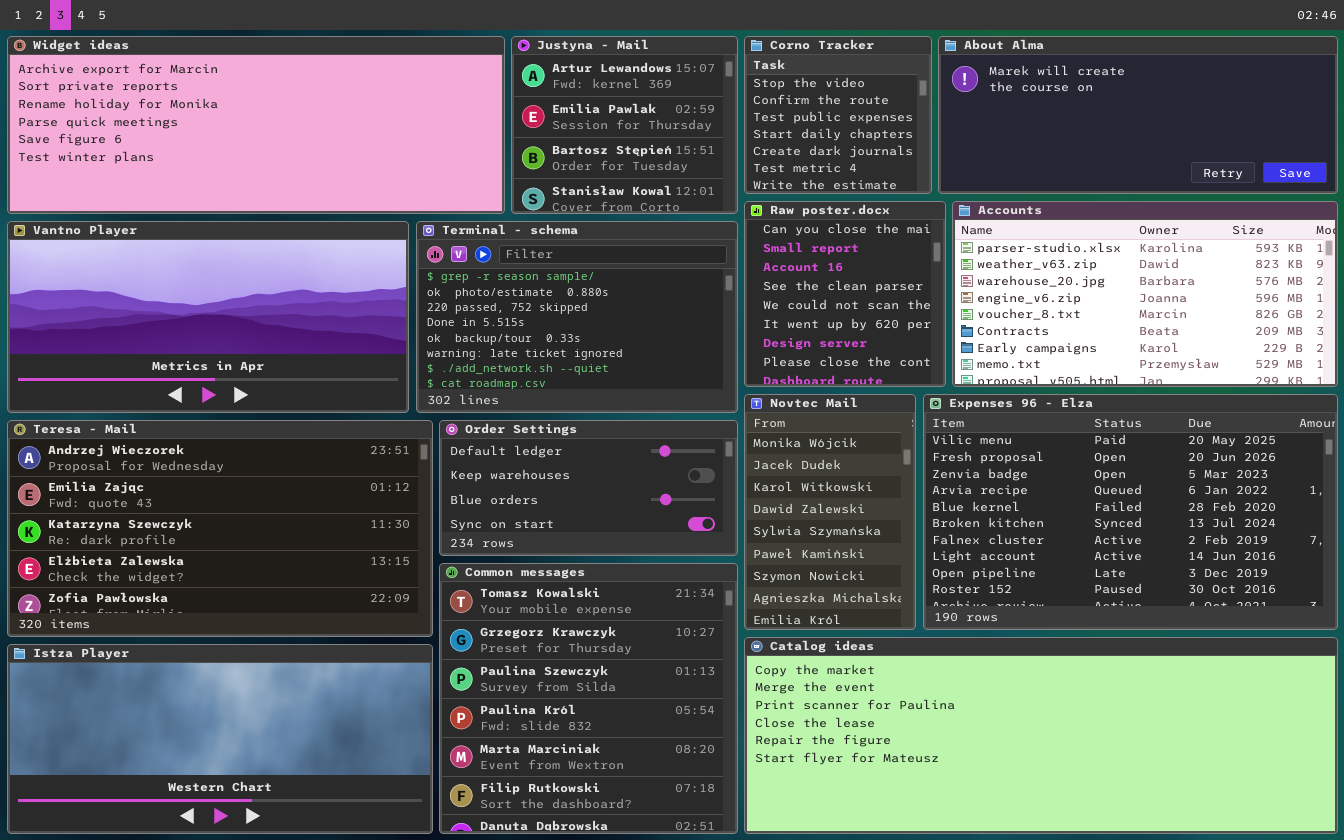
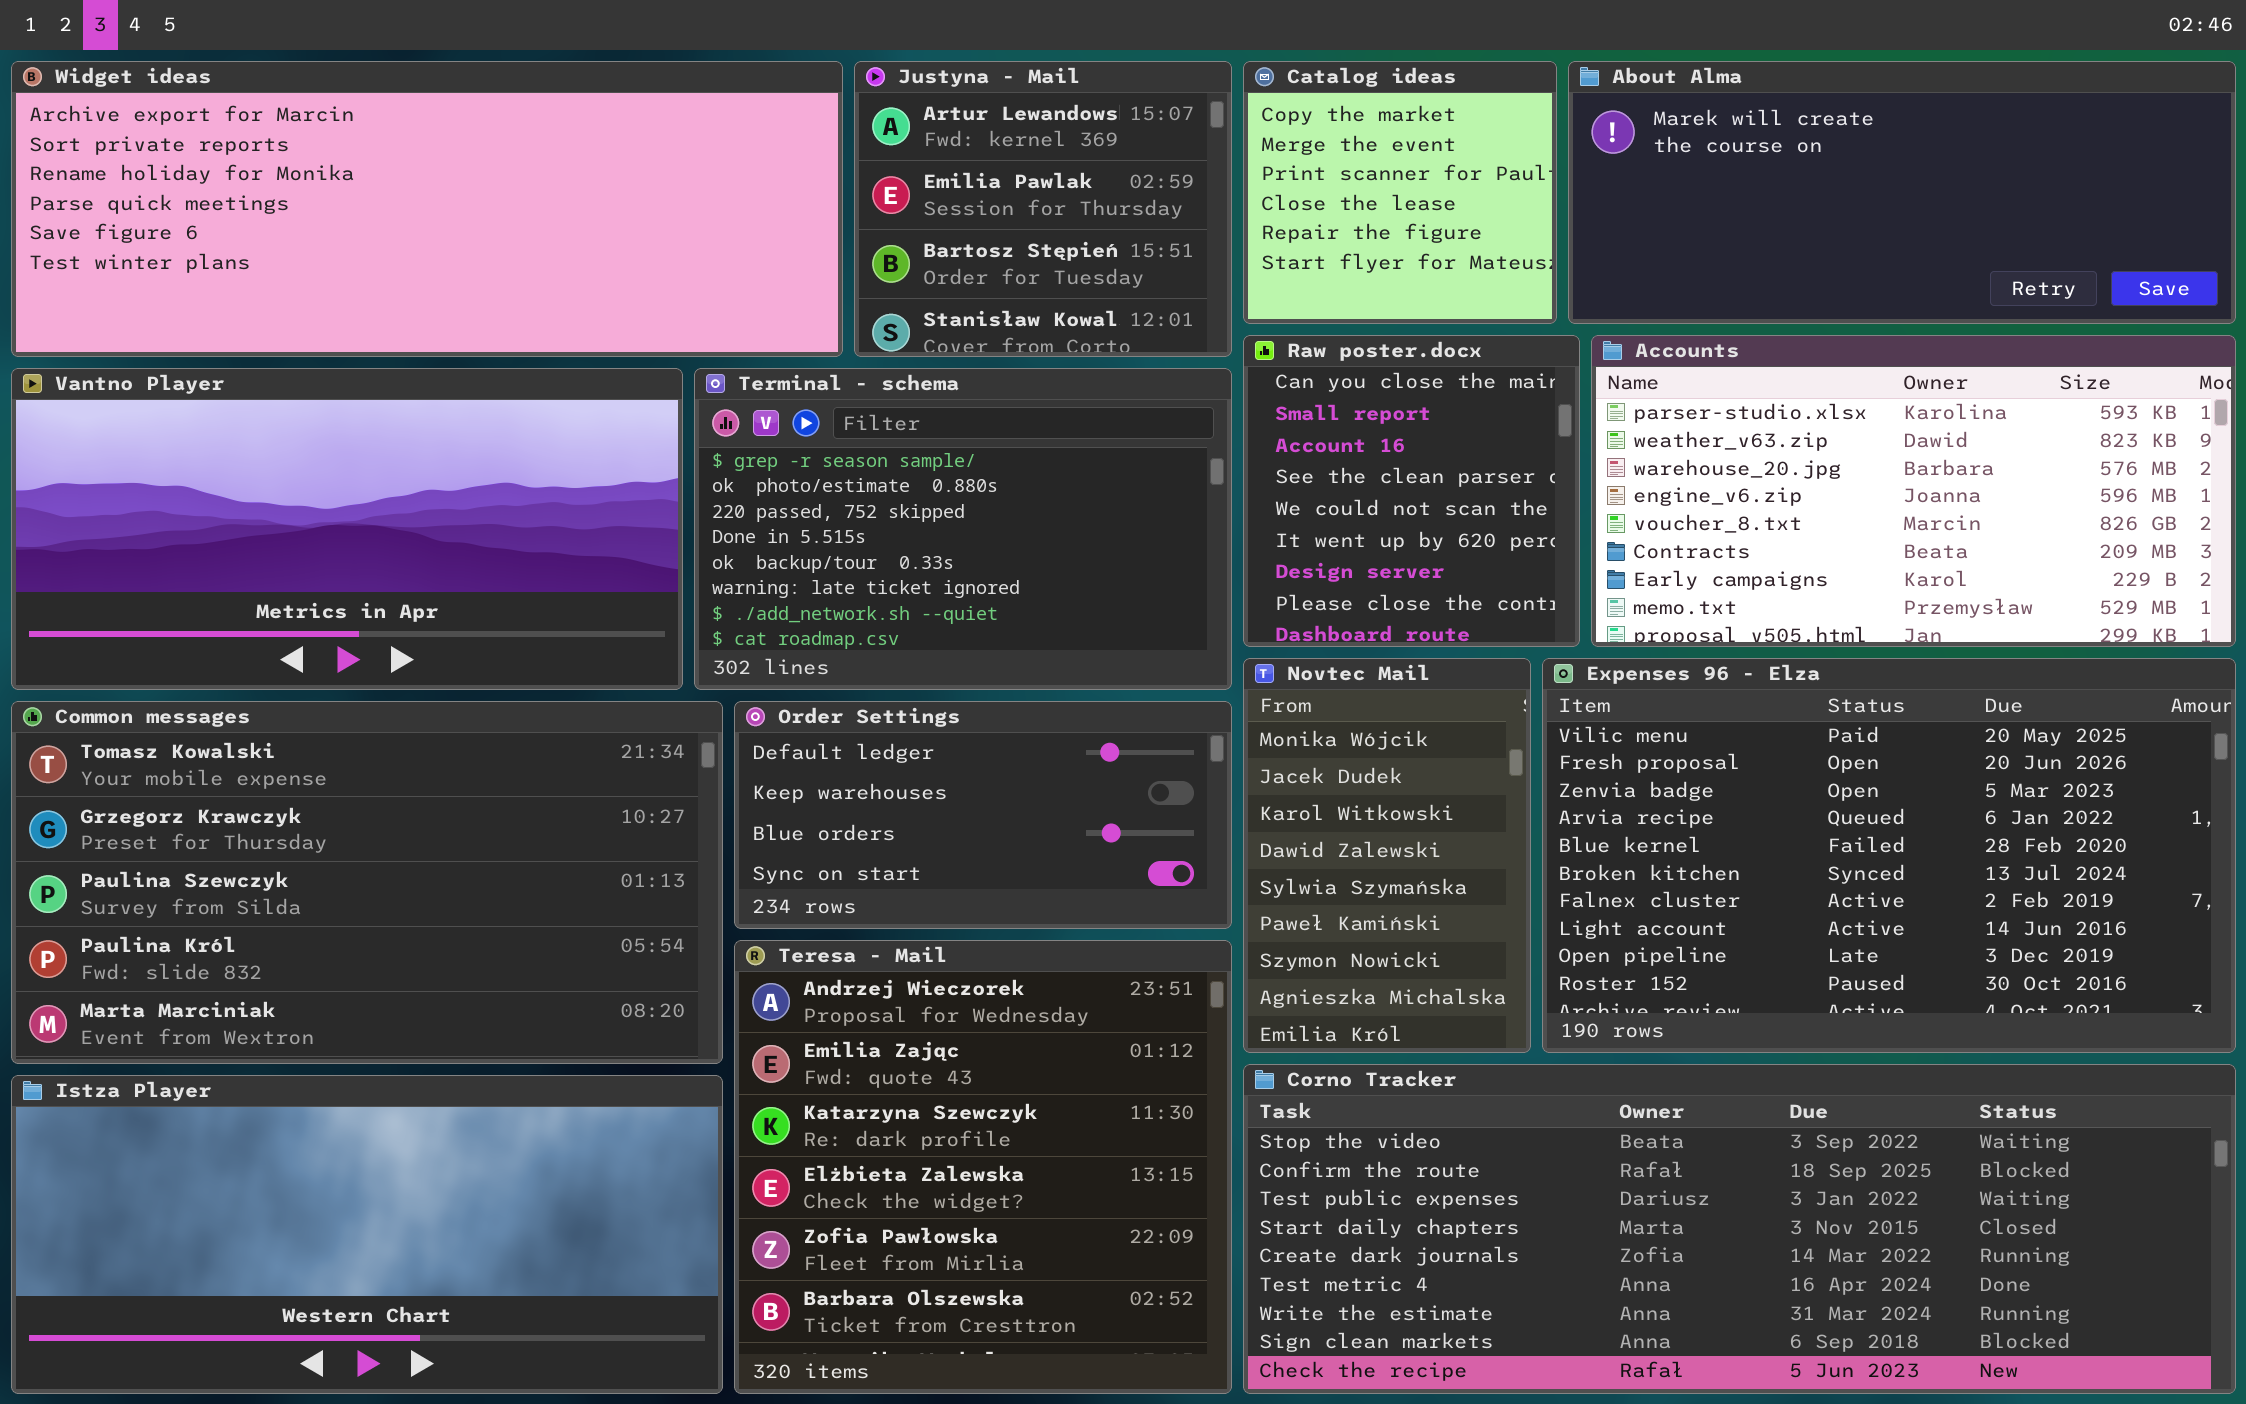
Corno Tracker: [744,36,932,194] -> [1243,1064,2236,1394], moved, resized
Teresa - Mail: [7,420,433,637] -> [734,940,1232,1394], moved, resized
Common messages: [439,563,738,834] -> [11,701,723,1064], moved, resized
Catalog ideas: [744,637,1338,834] -> [1243,61,1557,324], moved, resized

